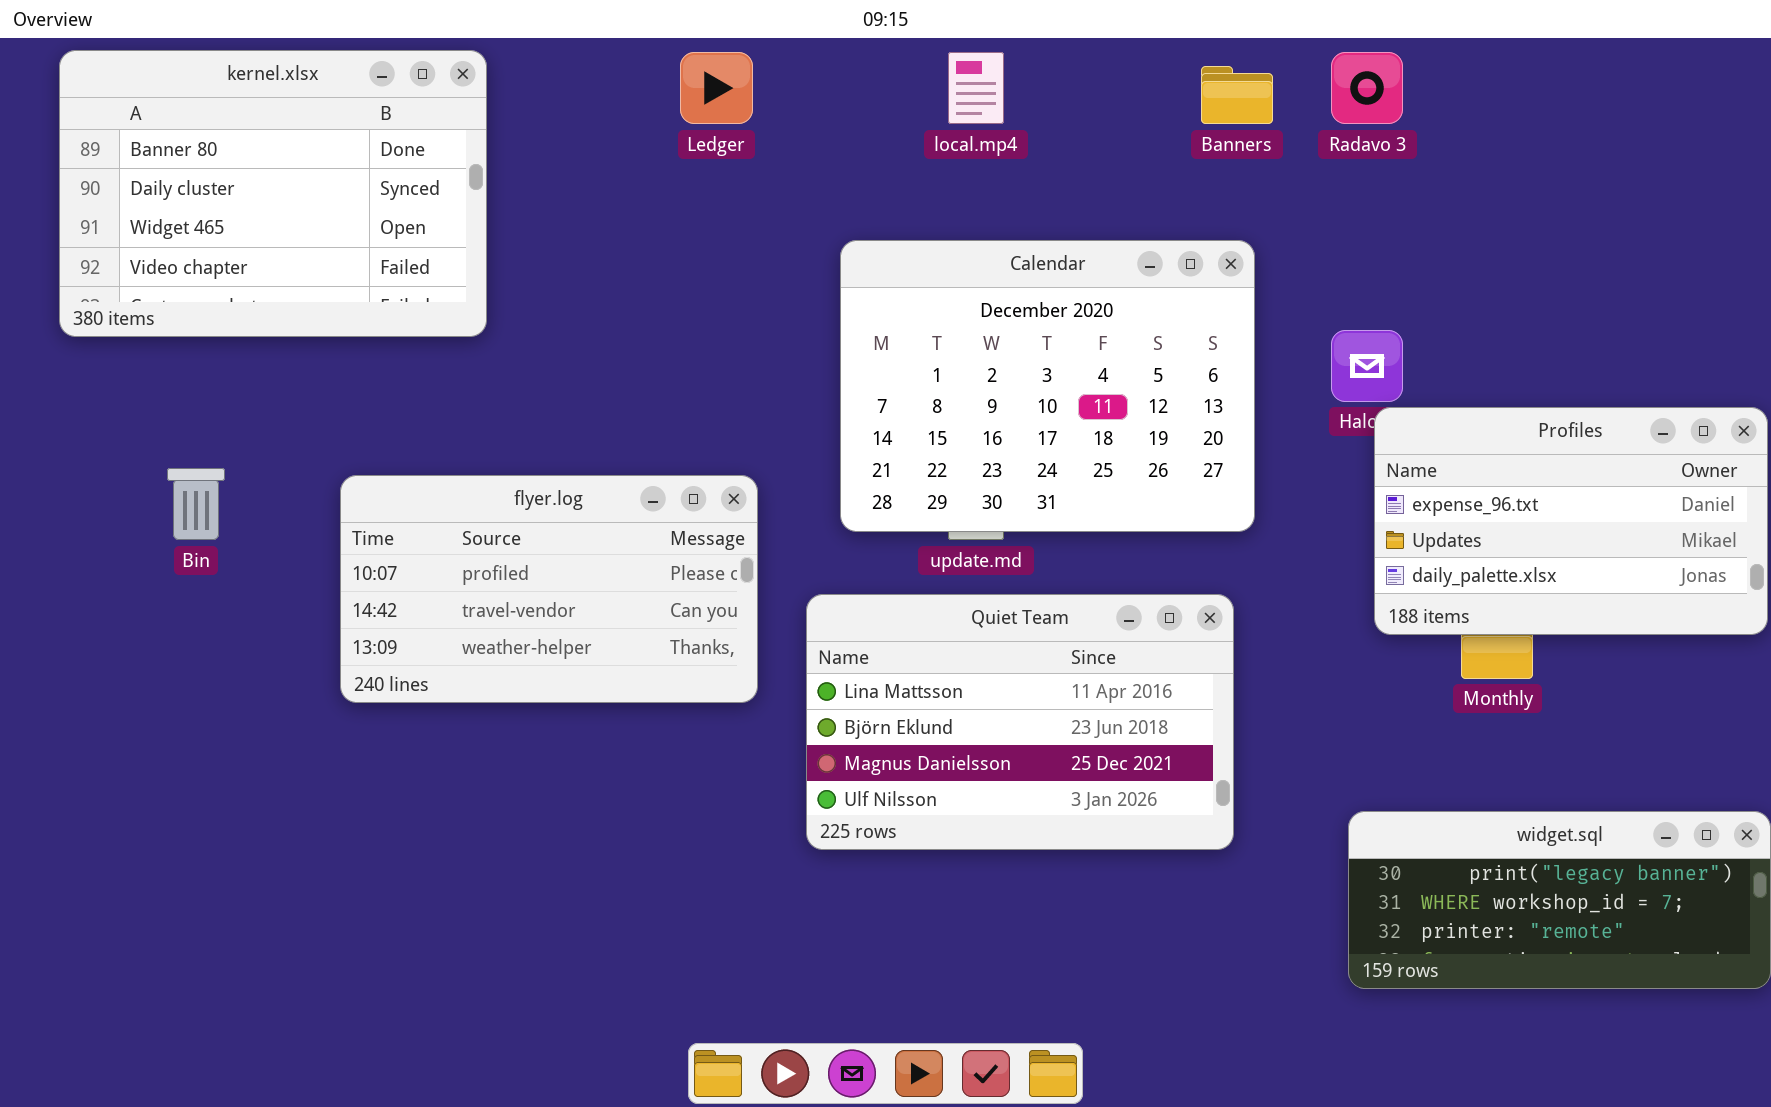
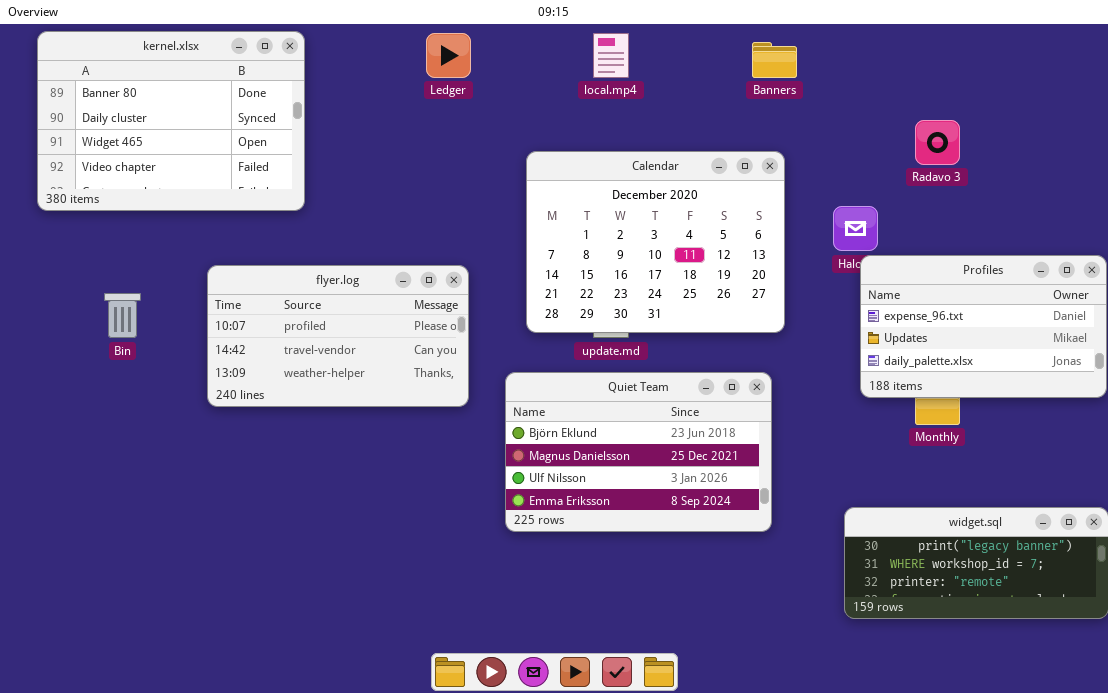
Radavo 3: [1331,52,1403,124] -> [915,120,960,165], moved
flyer.log: [340,475,758,703] -> [207,265,469,407], moved
Quiet Team: [806,594,1234,850] -> [505,372,772,532], scrolled down 1 row

